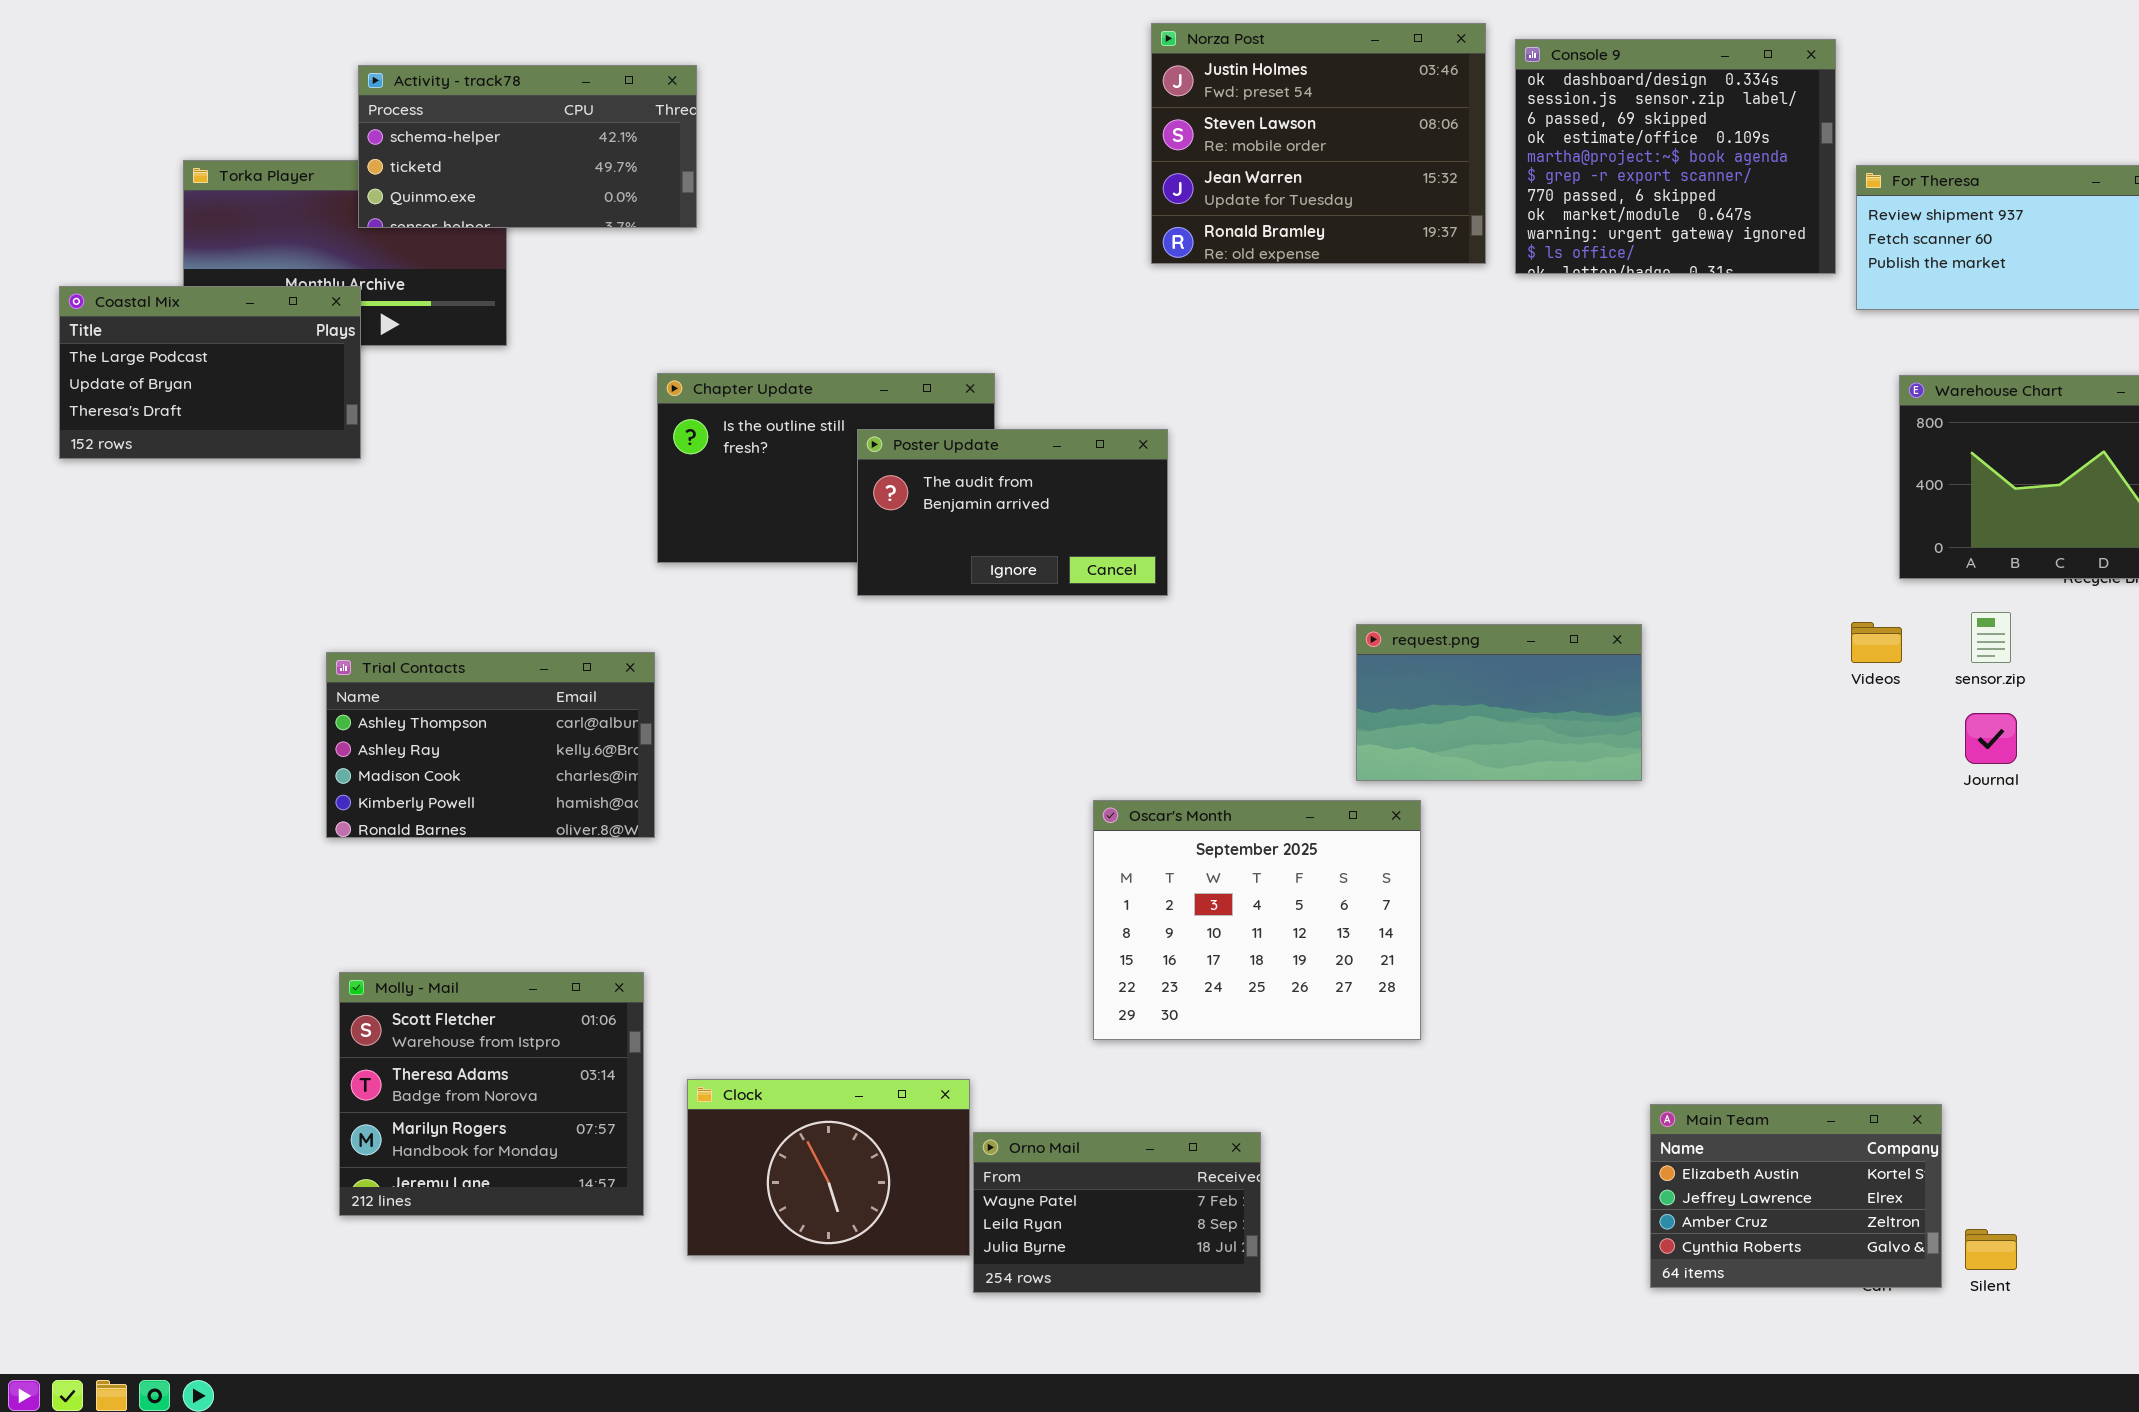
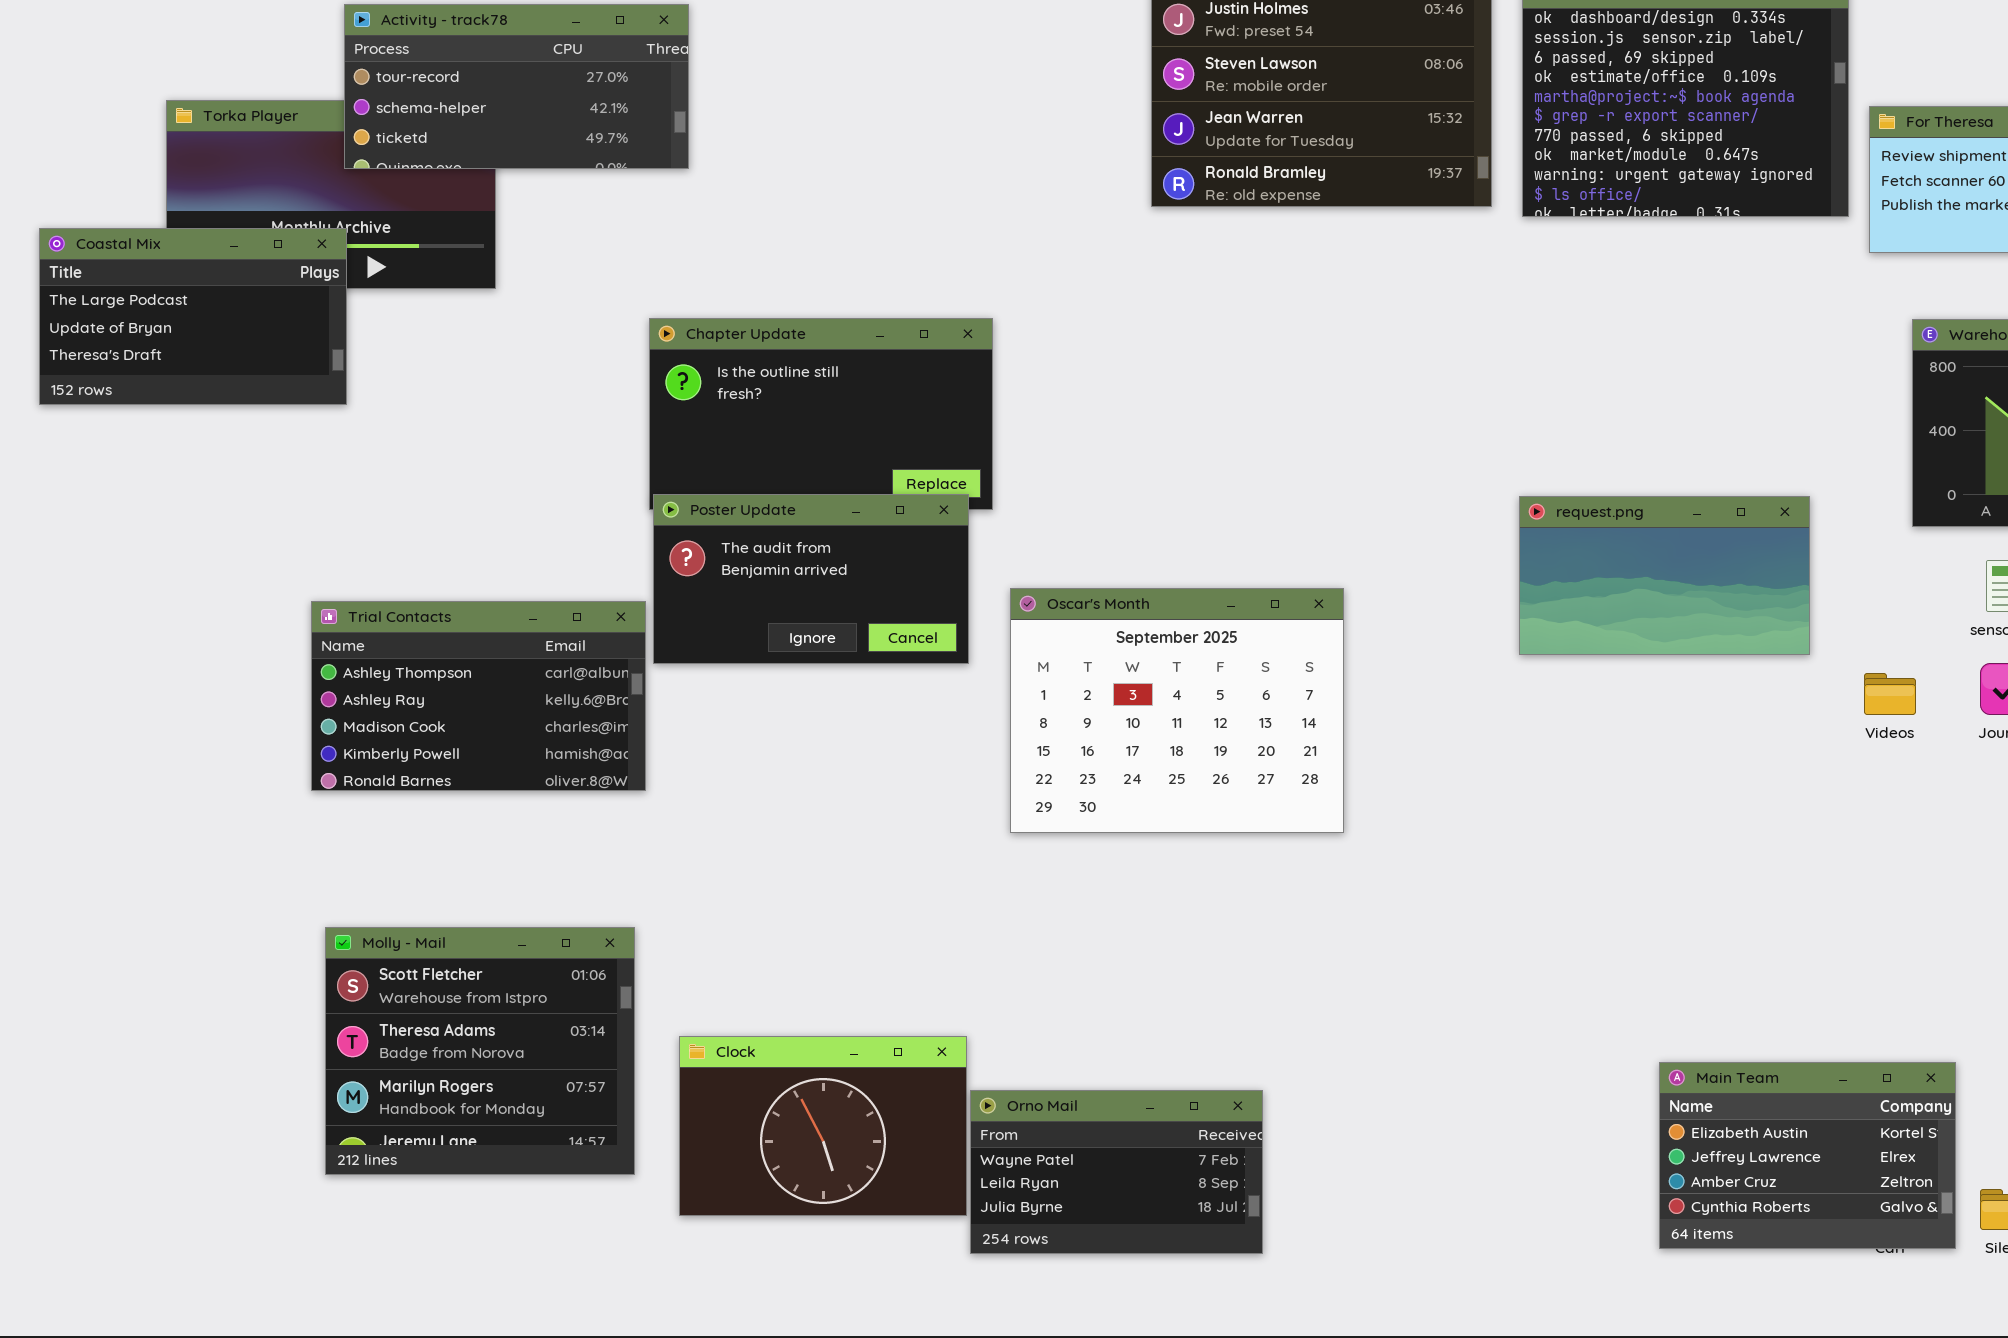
Activity - track78: [358,65,697,228] -> [344,4,689,169], scrolled up 1 row
Poster Update: [857,429,1168,596] -> [653,494,969,664], moved
Videos: [1851,622,1902,663] -> [1864,673,1916,715], moved
request.png: [1356,624,1642,781] -> [1519,496,1810,655], moved
Oscar's Month: [1093,800,1421,1040] -> [1010,588,1344,833], moved

